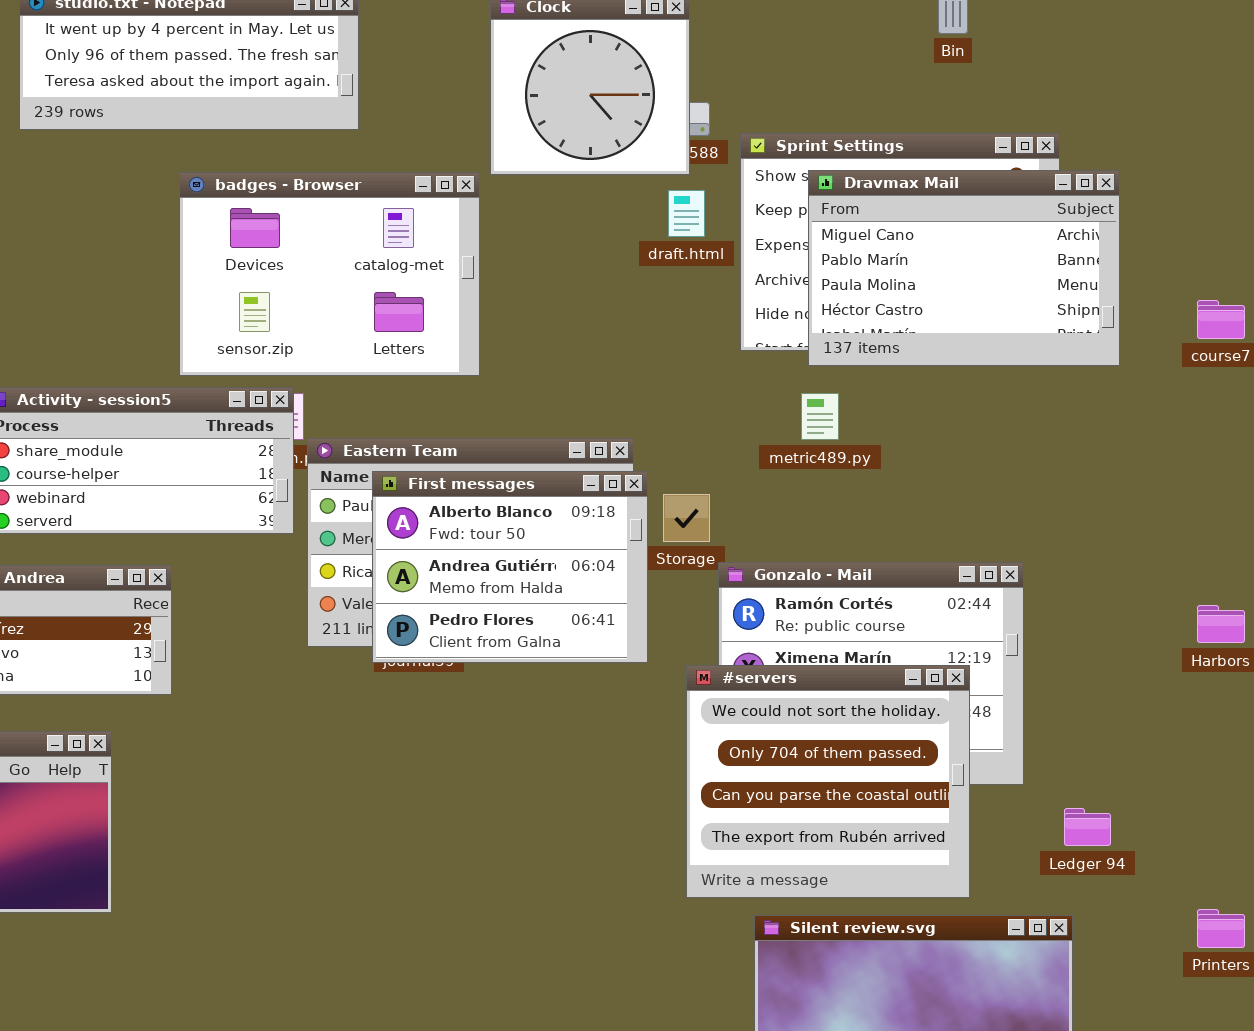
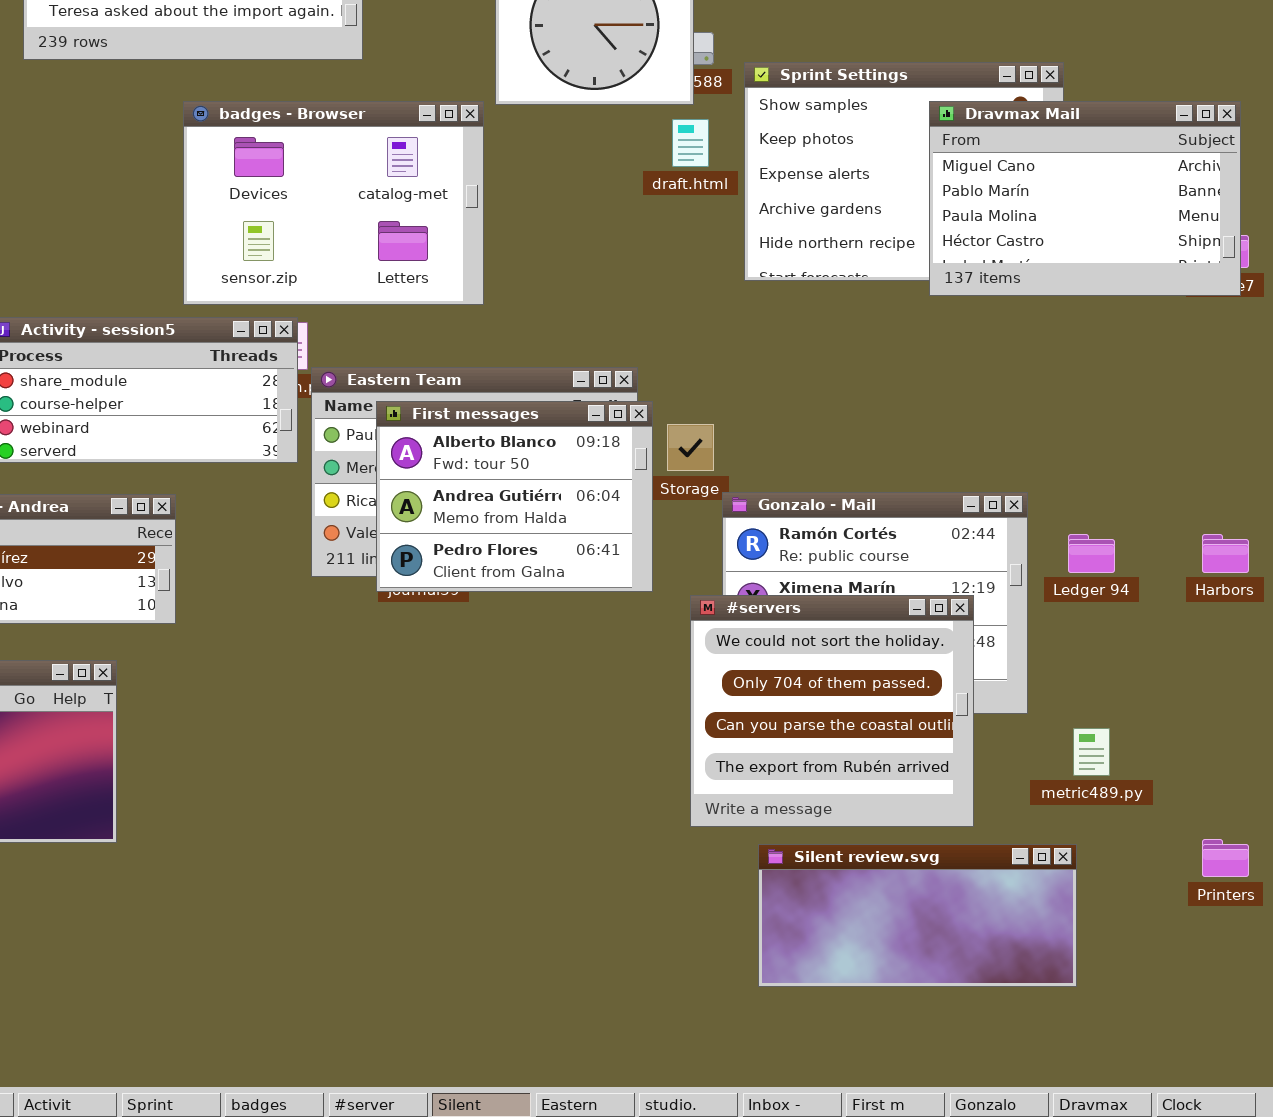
Dravmax Mail: [808,170,1120,366] -> [929,101,1241,296], moved
metric489.py: [801,393,839,440] -> [1073,728,1110,776], moved
Ledger 94: [1064,808,1111,846] -> [1068,534,1115,573], moved

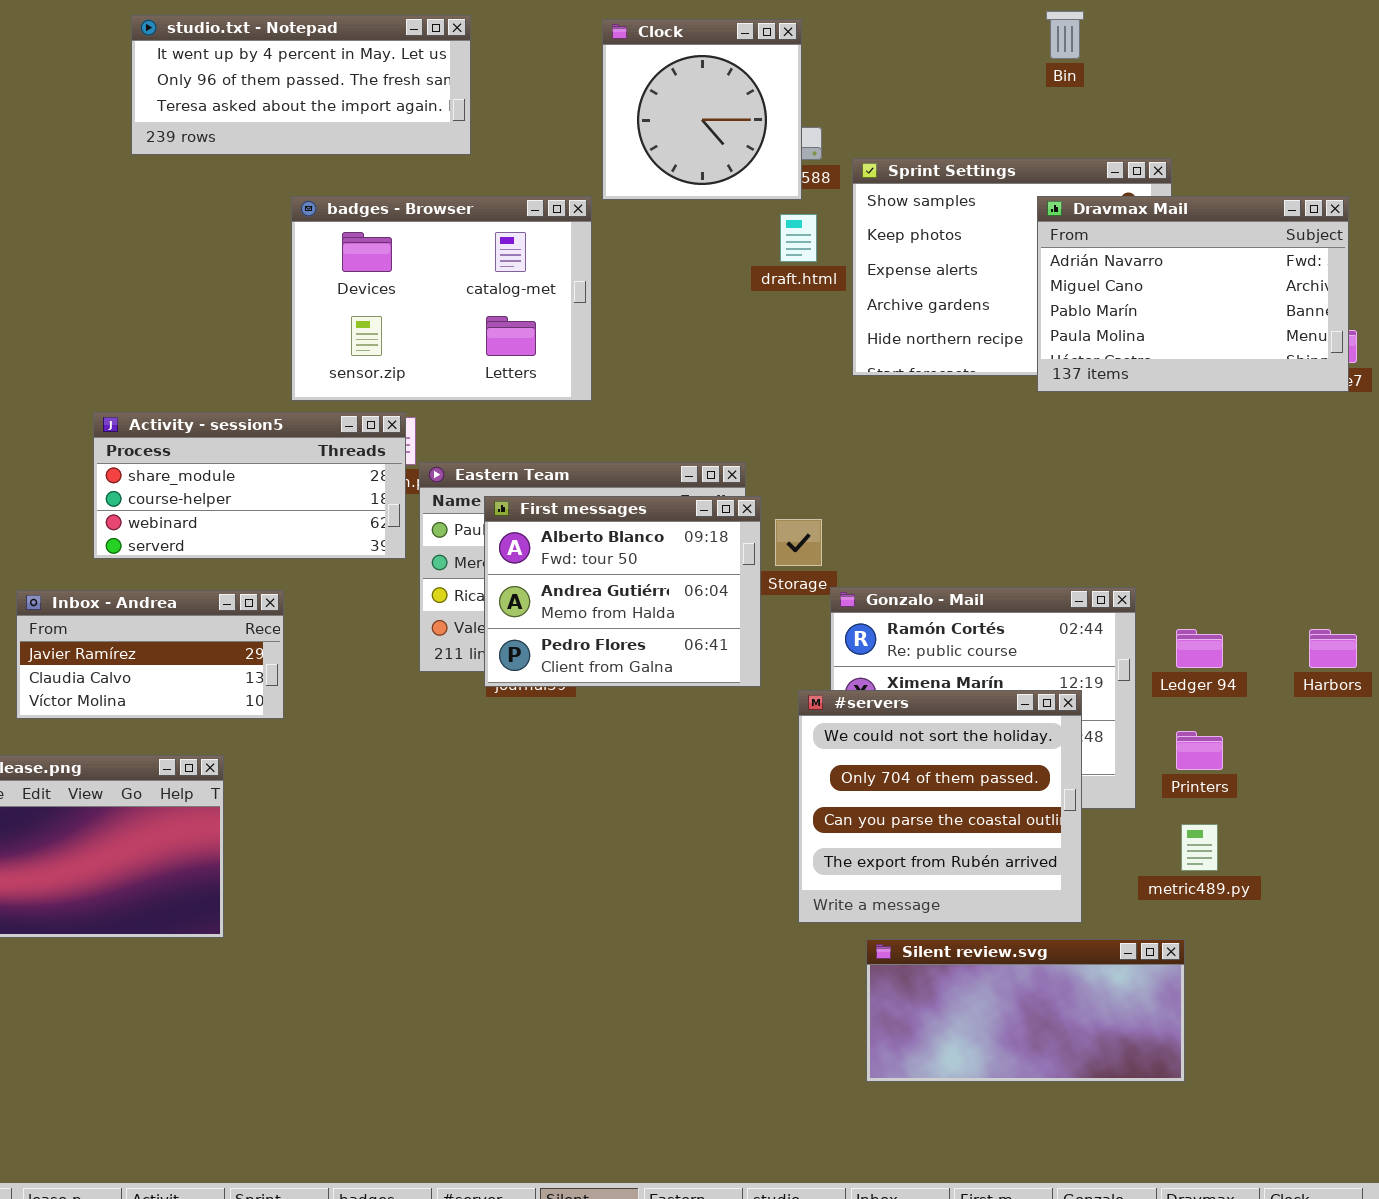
Dravmax Mail: [929,101,1241,296] -> [1037,196,1349,392], scrolled up 1 row
Printers: [1202,839,1249,877] -> [1176,731,1223,770], moved

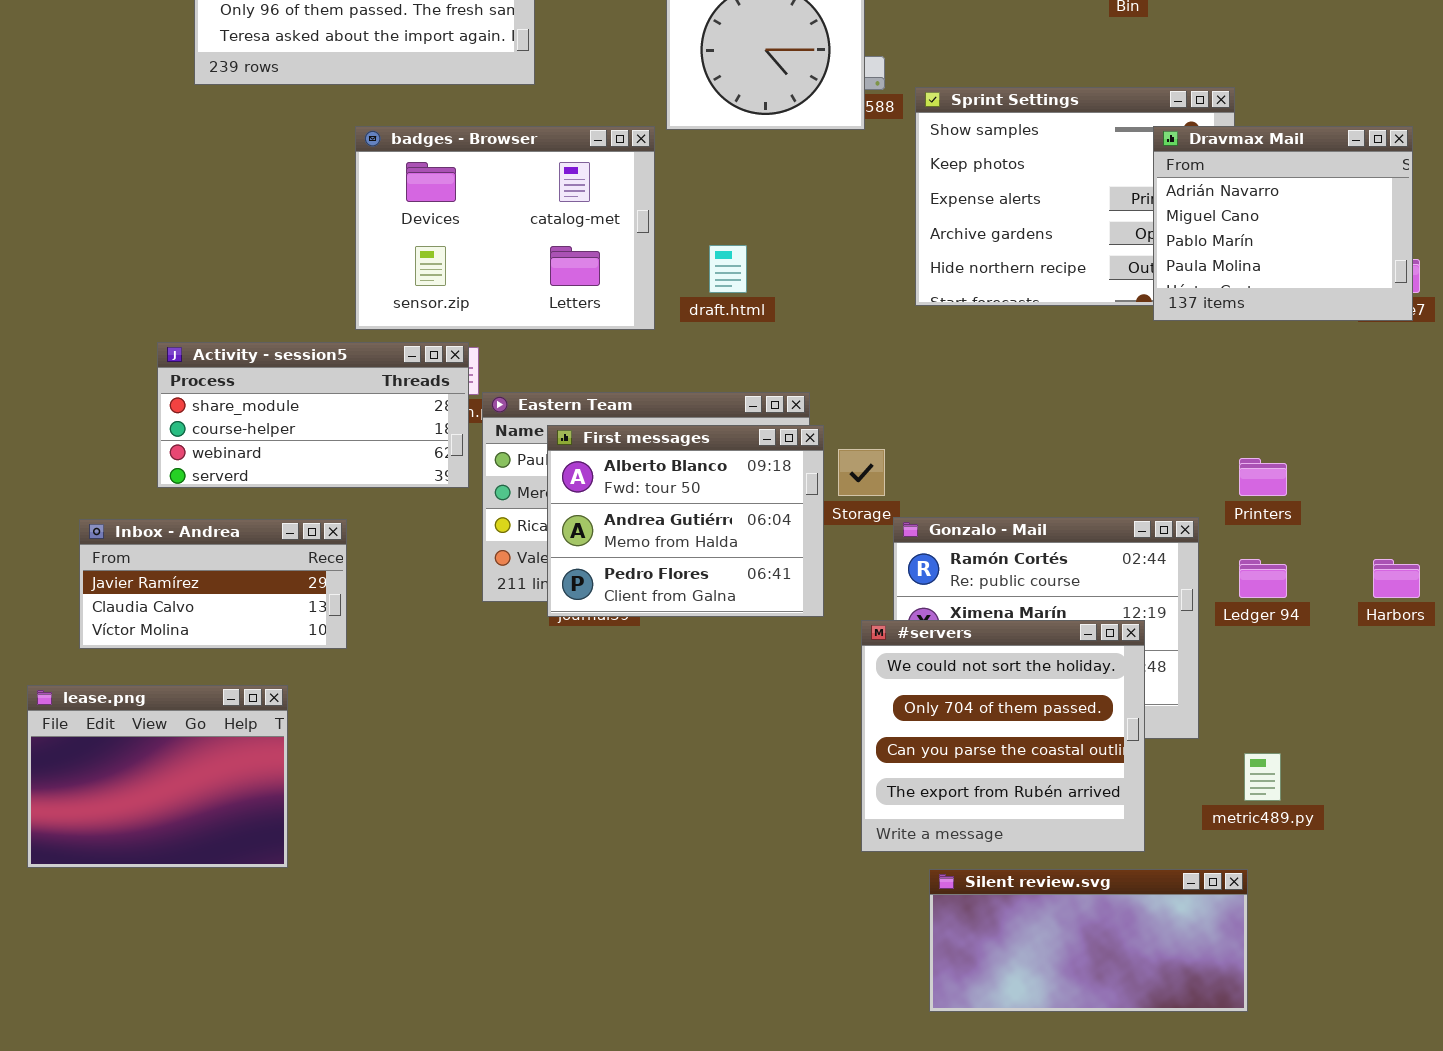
Dravmax Mail: [1037,196,1349,392] -> [1153,126,1413,321], resized
draft.html: [780,214,817,262] -> [709,245,747,293], moved
Printers: [1176,731,1223,770] -> [1239,458,1287,496], moved

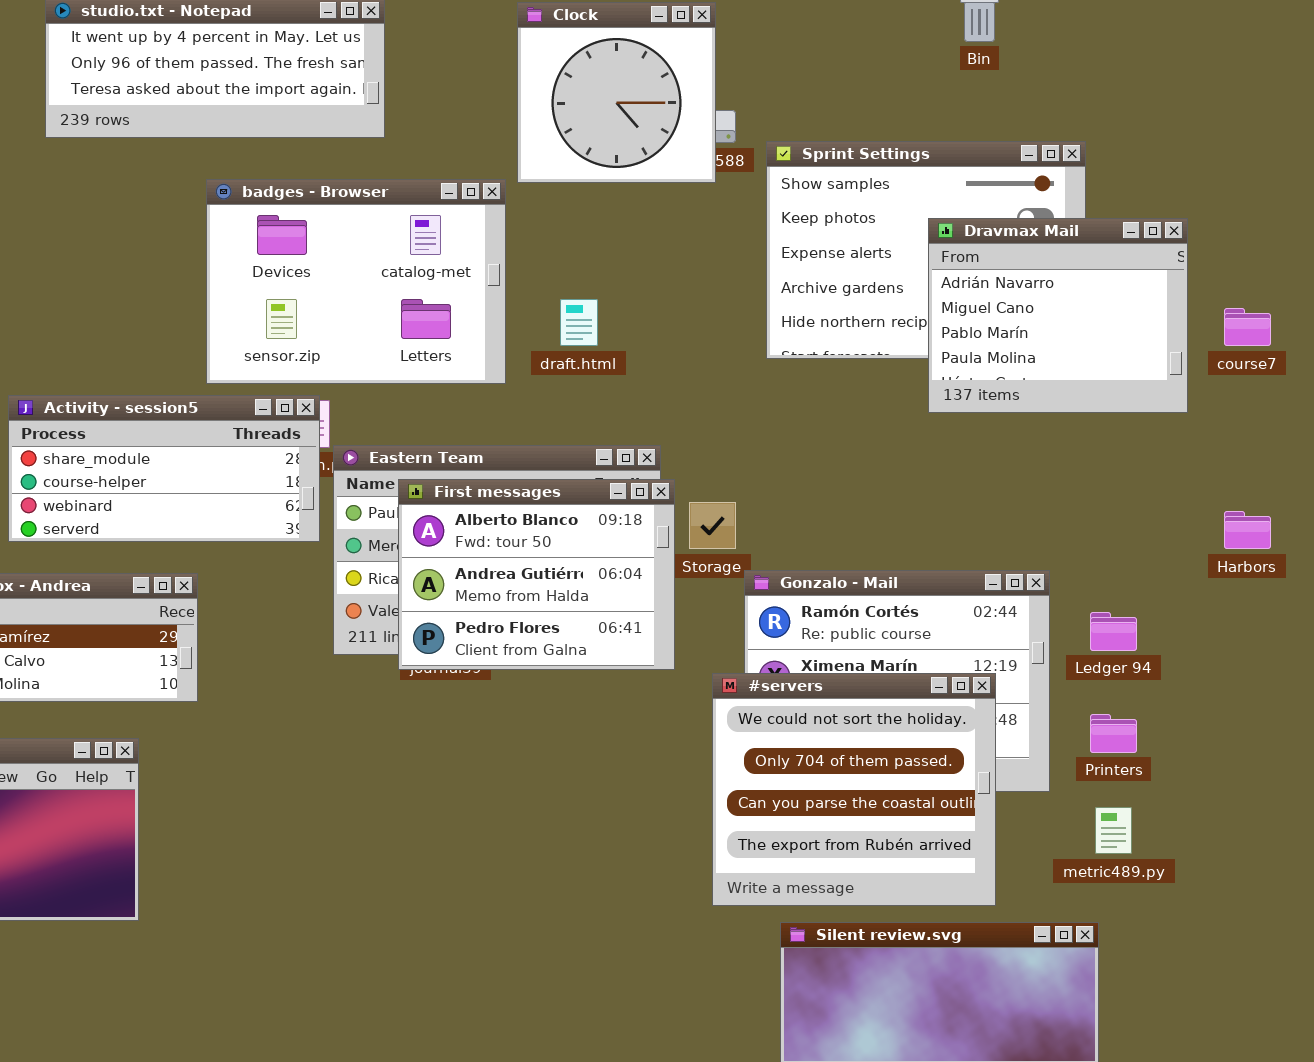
Dravmax Mail: [1153,126,1413,321] -> [928,218,1188,413], moved
Printers: [1239,458,1287,496] -> [1090,714,1137,753], moved
Harbors: [1373,559,1420,598] -> [1224,511,1271,549], moved

